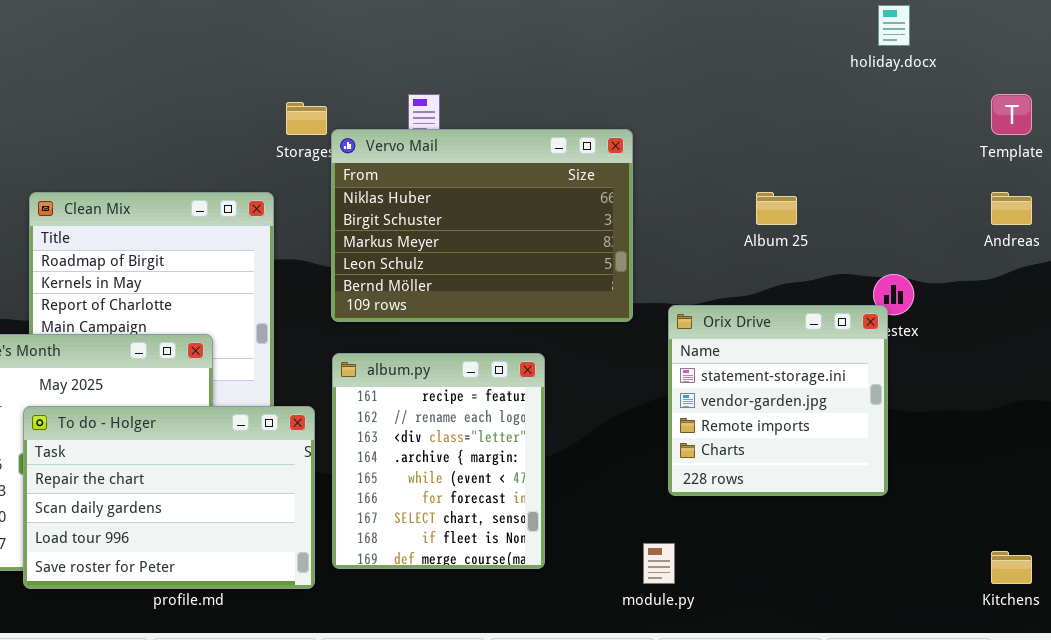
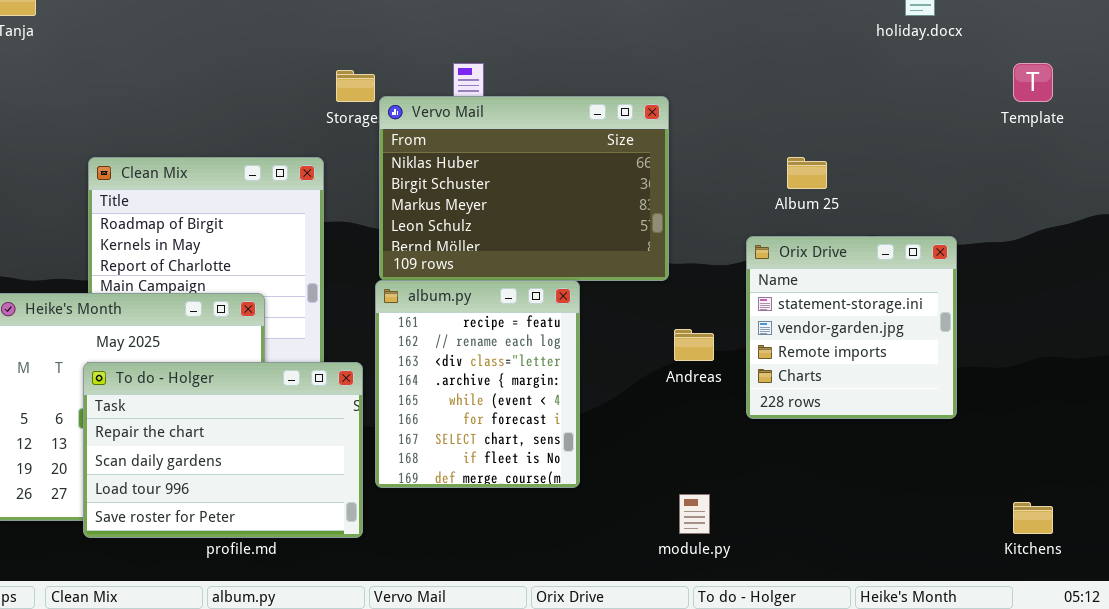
Andreas: [991,192,1032,225] -> [674,329,714,361], moved
Orix Drive: [668,305,888,496] -> [746,236,957,419], moved
album.py: [332,353,545,569] -> [375,280,580,488], moved

